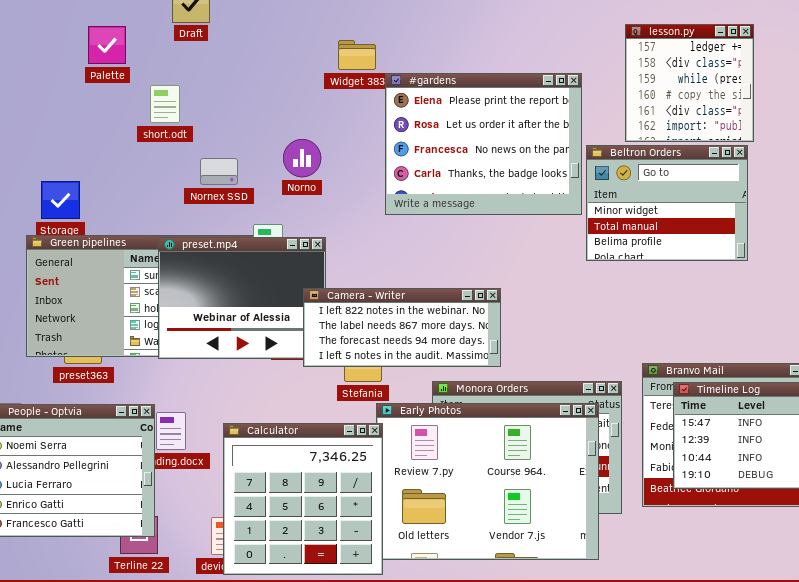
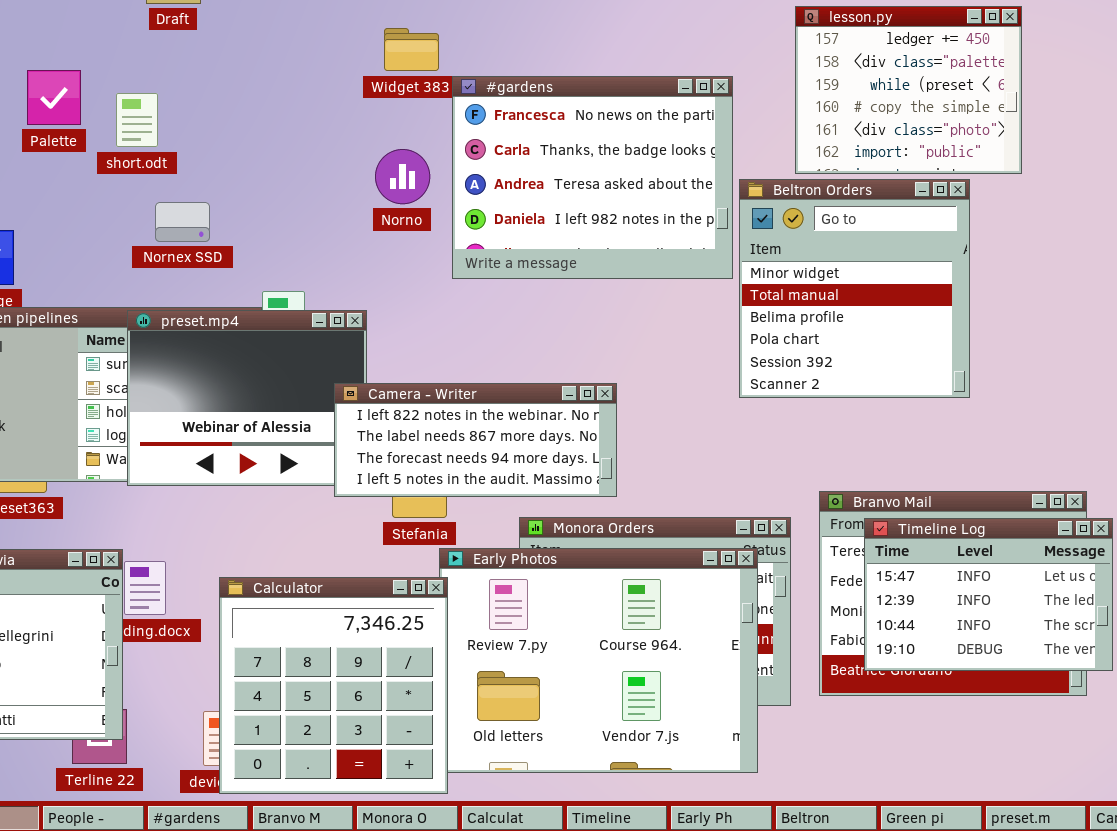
lesson.py: [625,24,754,142] -> [795,6,1022,174], resized
Palette: [88,26,126,64] -> [27,70,81,125], moved
#gardens: [385,73,582,215] -> [452,76,733,279], scrolled down 2 rows
Norno: [283,139,321,177] -> [375,149,430,204], moved
Beltron Orders: [586,145,748,261] -> [739,179,970,398], resized
Nornex SSD: [200,158,238,185] -> [155,202,210,242], moved

